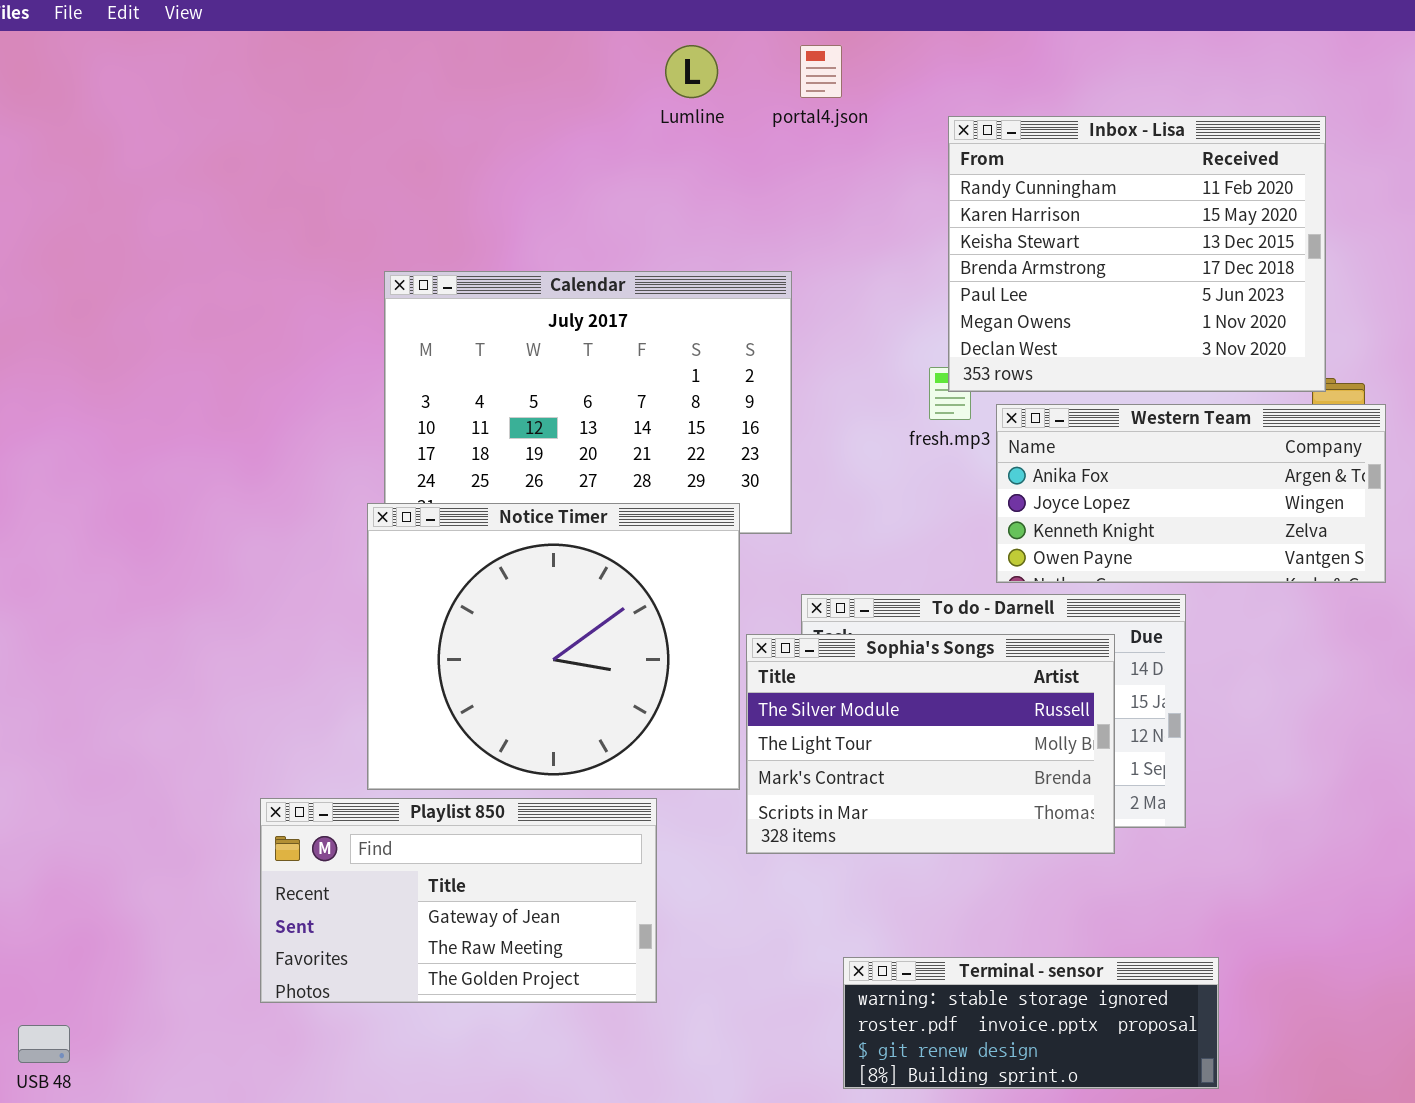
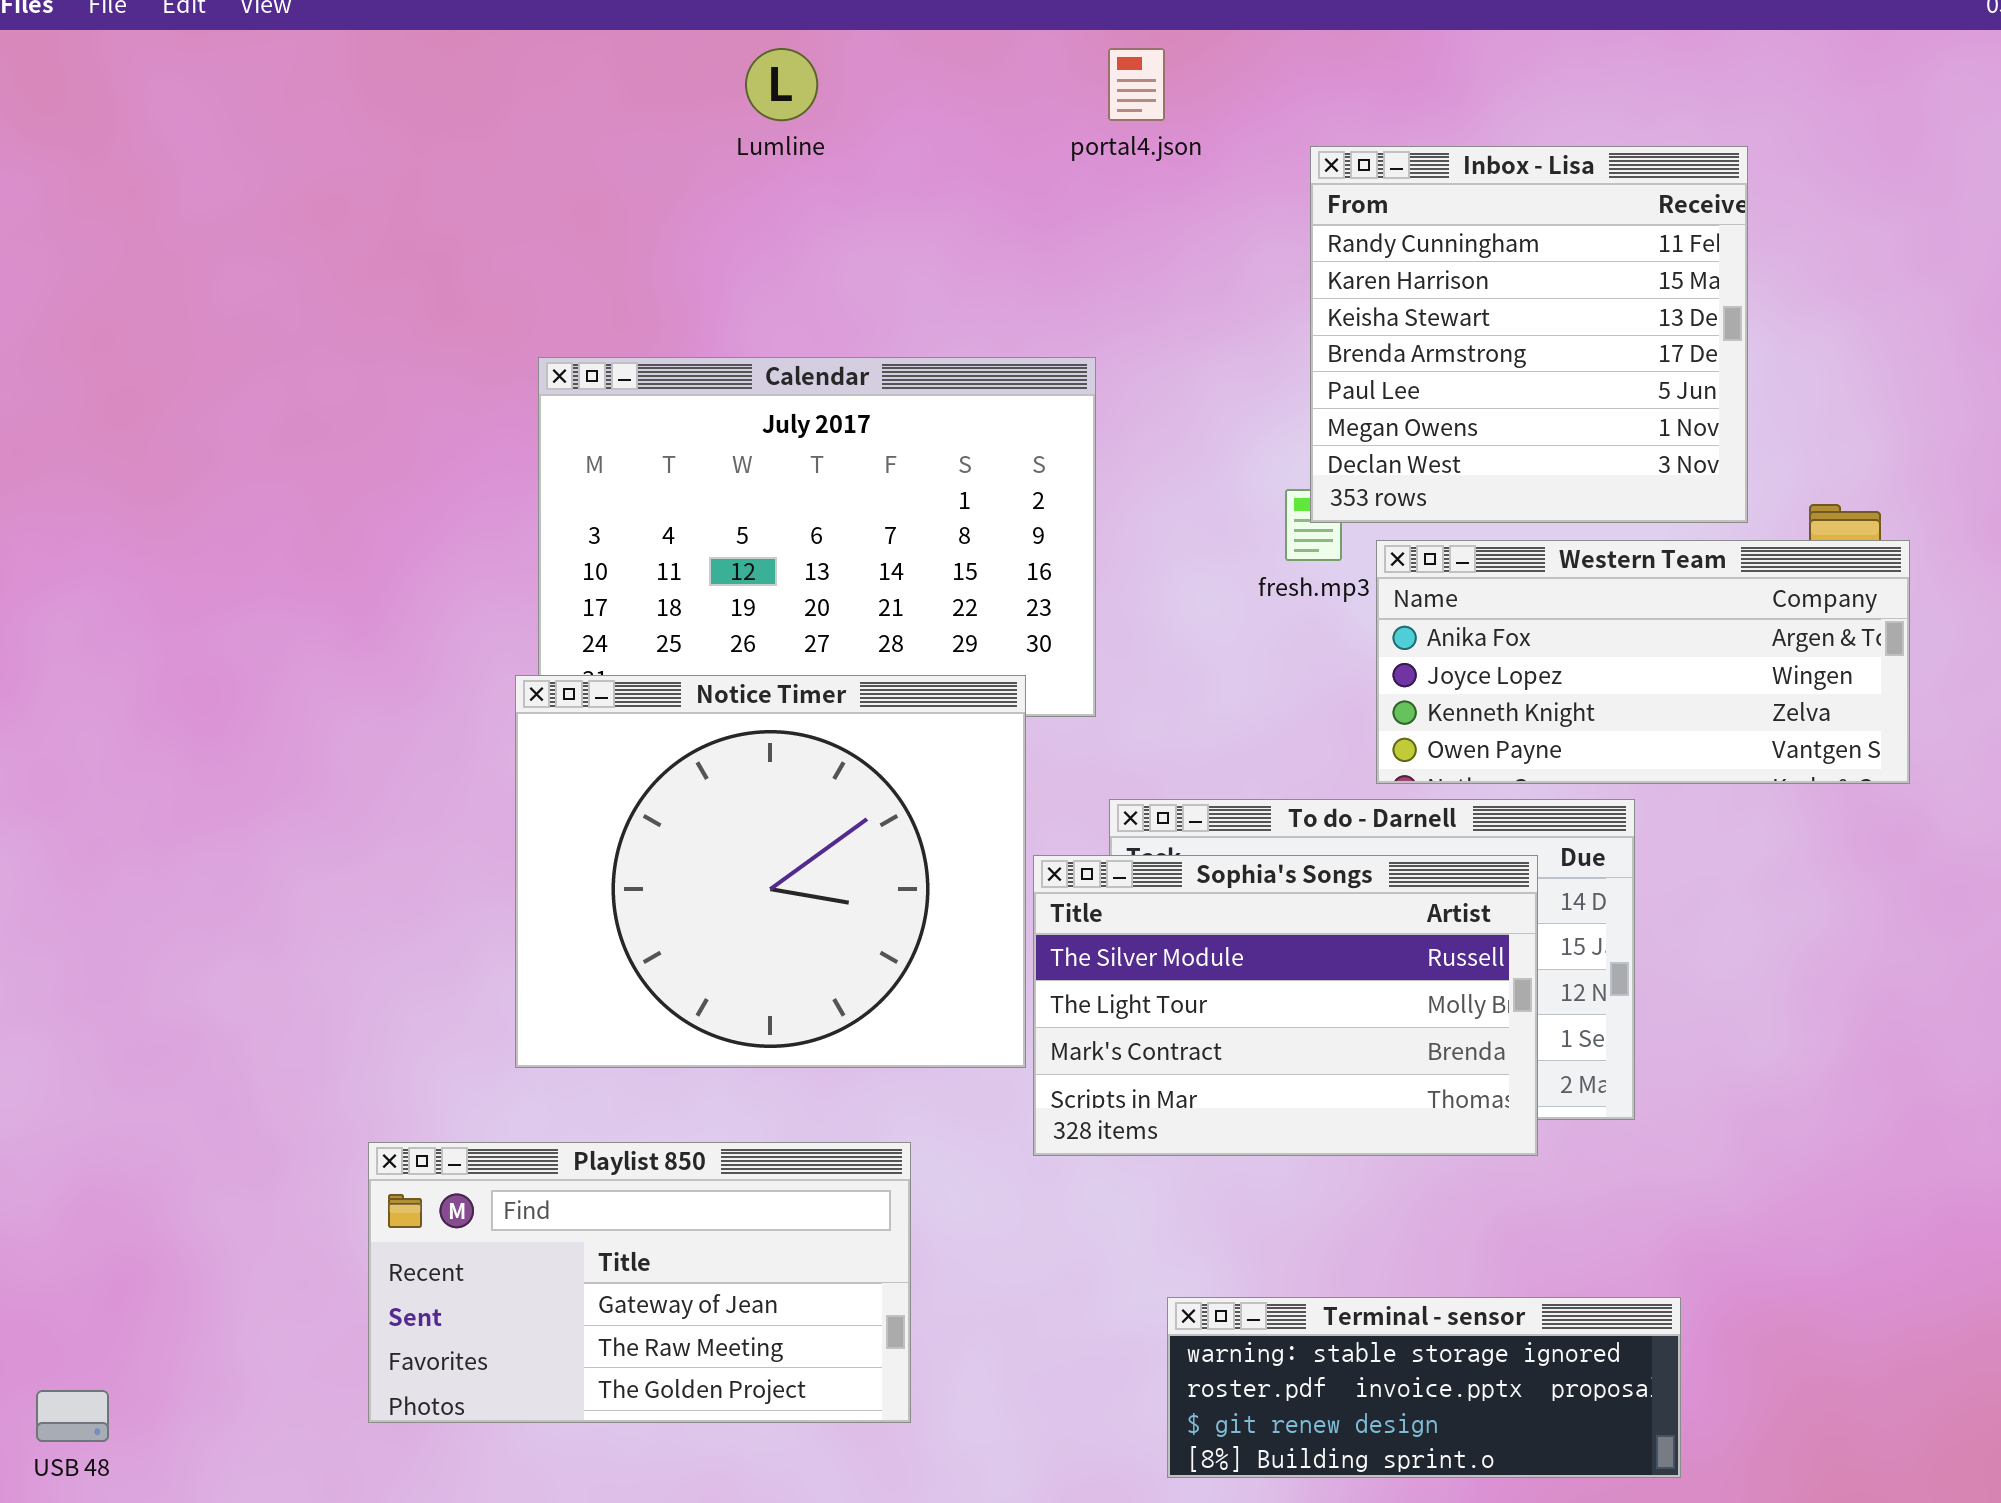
Lumline: [665,45,718,98] -> [745,48,818,121], moved
Inbox - Lisa: [948,116,1326,392] -> [1310,146,1748,523], resized
Playlist 850: [260,798,657,1003] -> [368,1142,911,1423], moved

